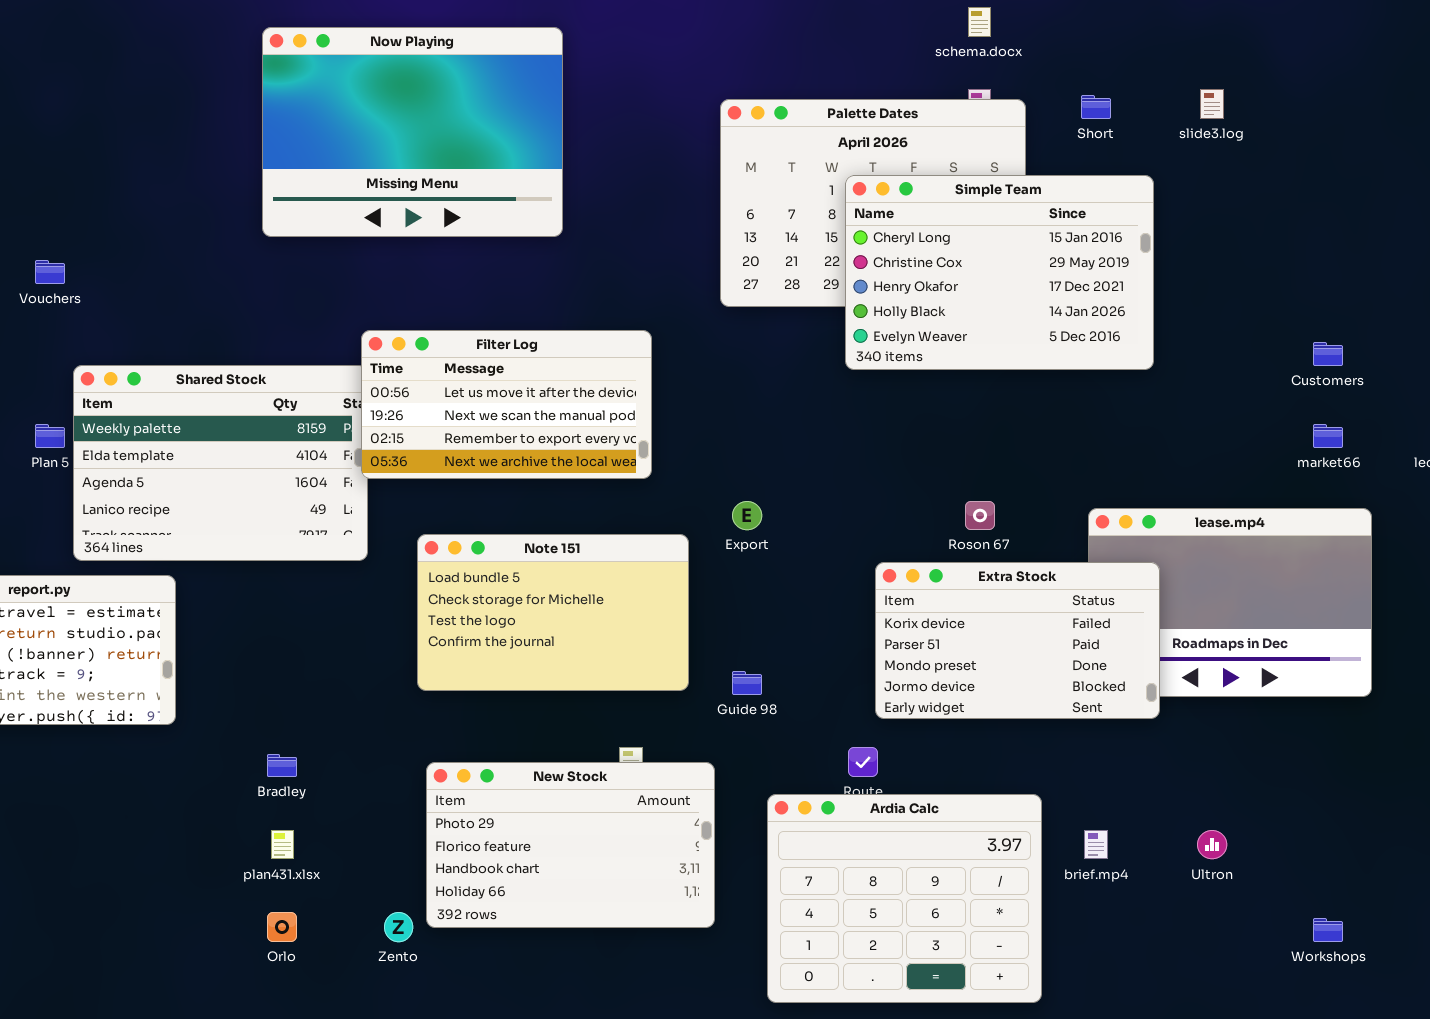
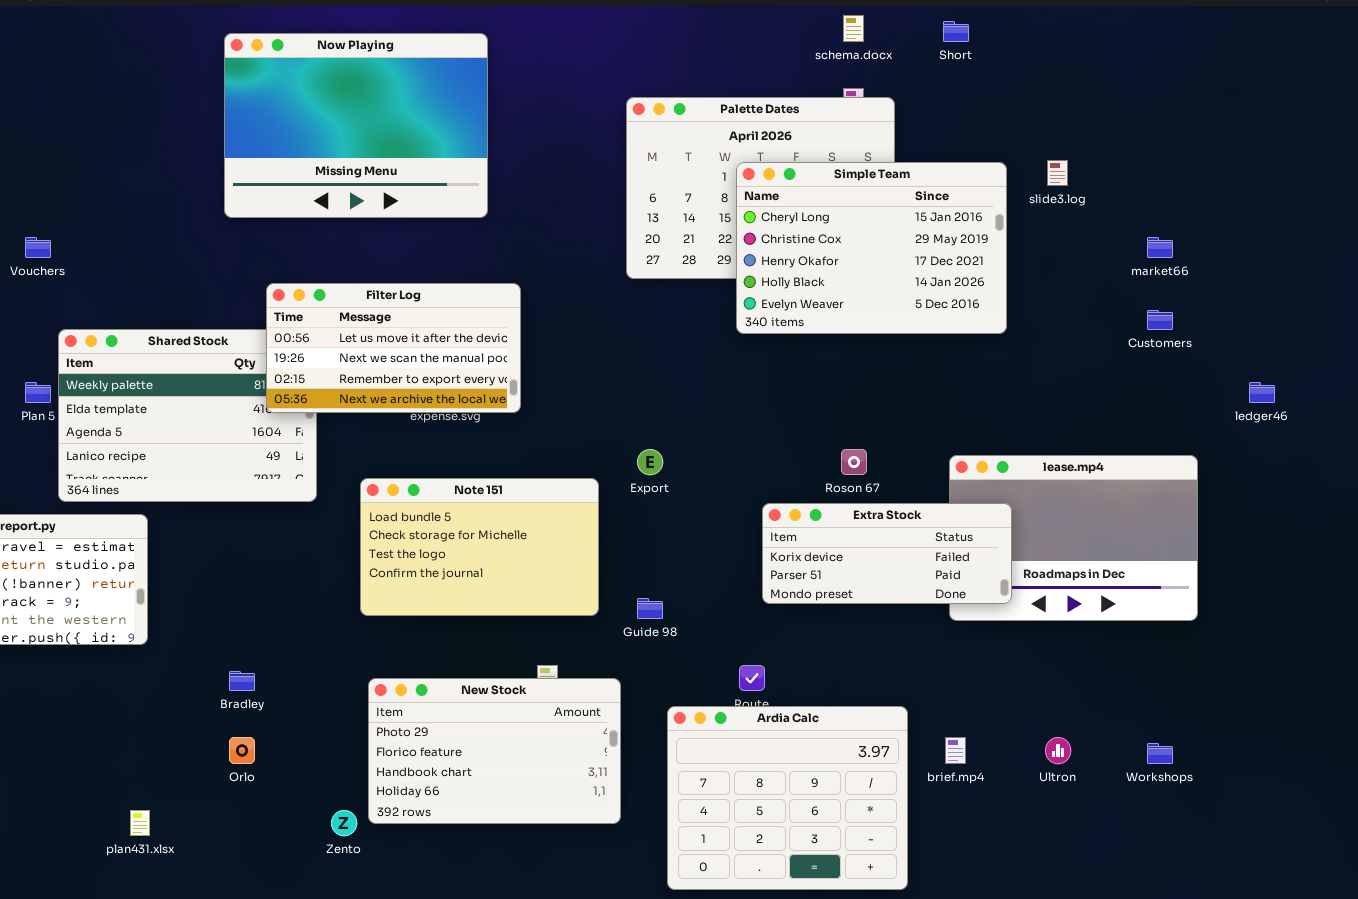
slide3.log: [1200,89,1224,119] -> [1047,160,1068,186], moved
Short: [1081,95,1111,119] -> [943,21,969,42], moved
Filter Log: [361,330,652,479] -> [266,283,521,413], moved
market66: [1313,424,1343,448] -> [1147,237,1173,258], moved
Extra Stock: [875,562,1160,719] -> [762,503,1012,604], resized
plan431.xlsx: [271,830,294,859] -> [130,810,150,836], moved
Orlo: [267,912,297,942] -> [229,737,255,764], moved
Workshops: [1313,918,1343,942] -> [1147,743,1173,764], moved

